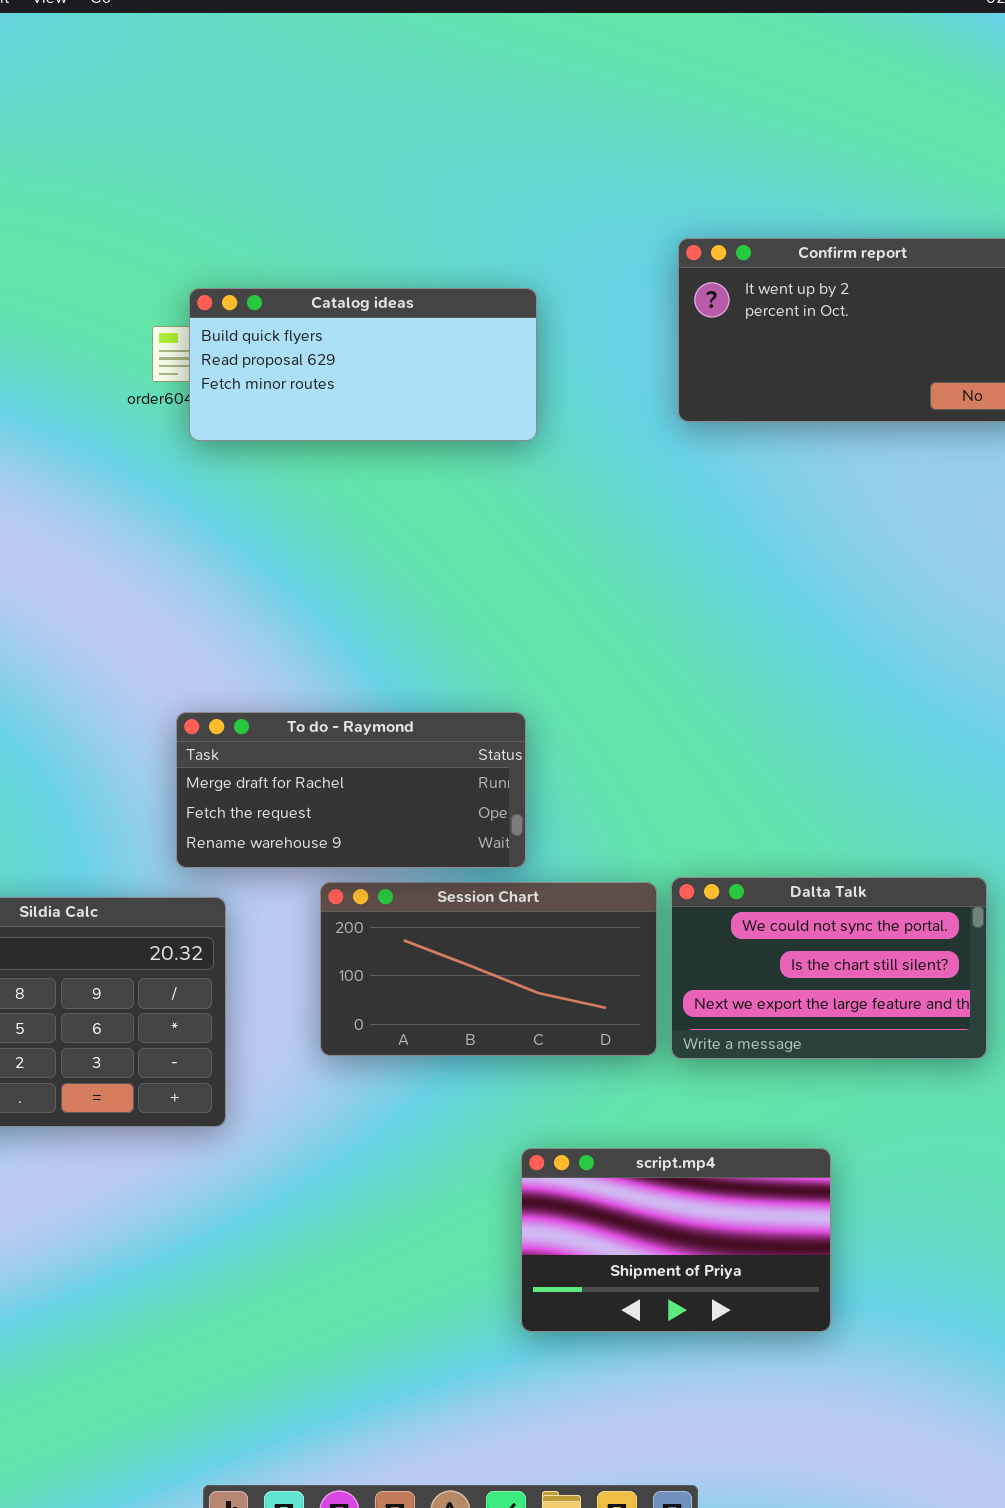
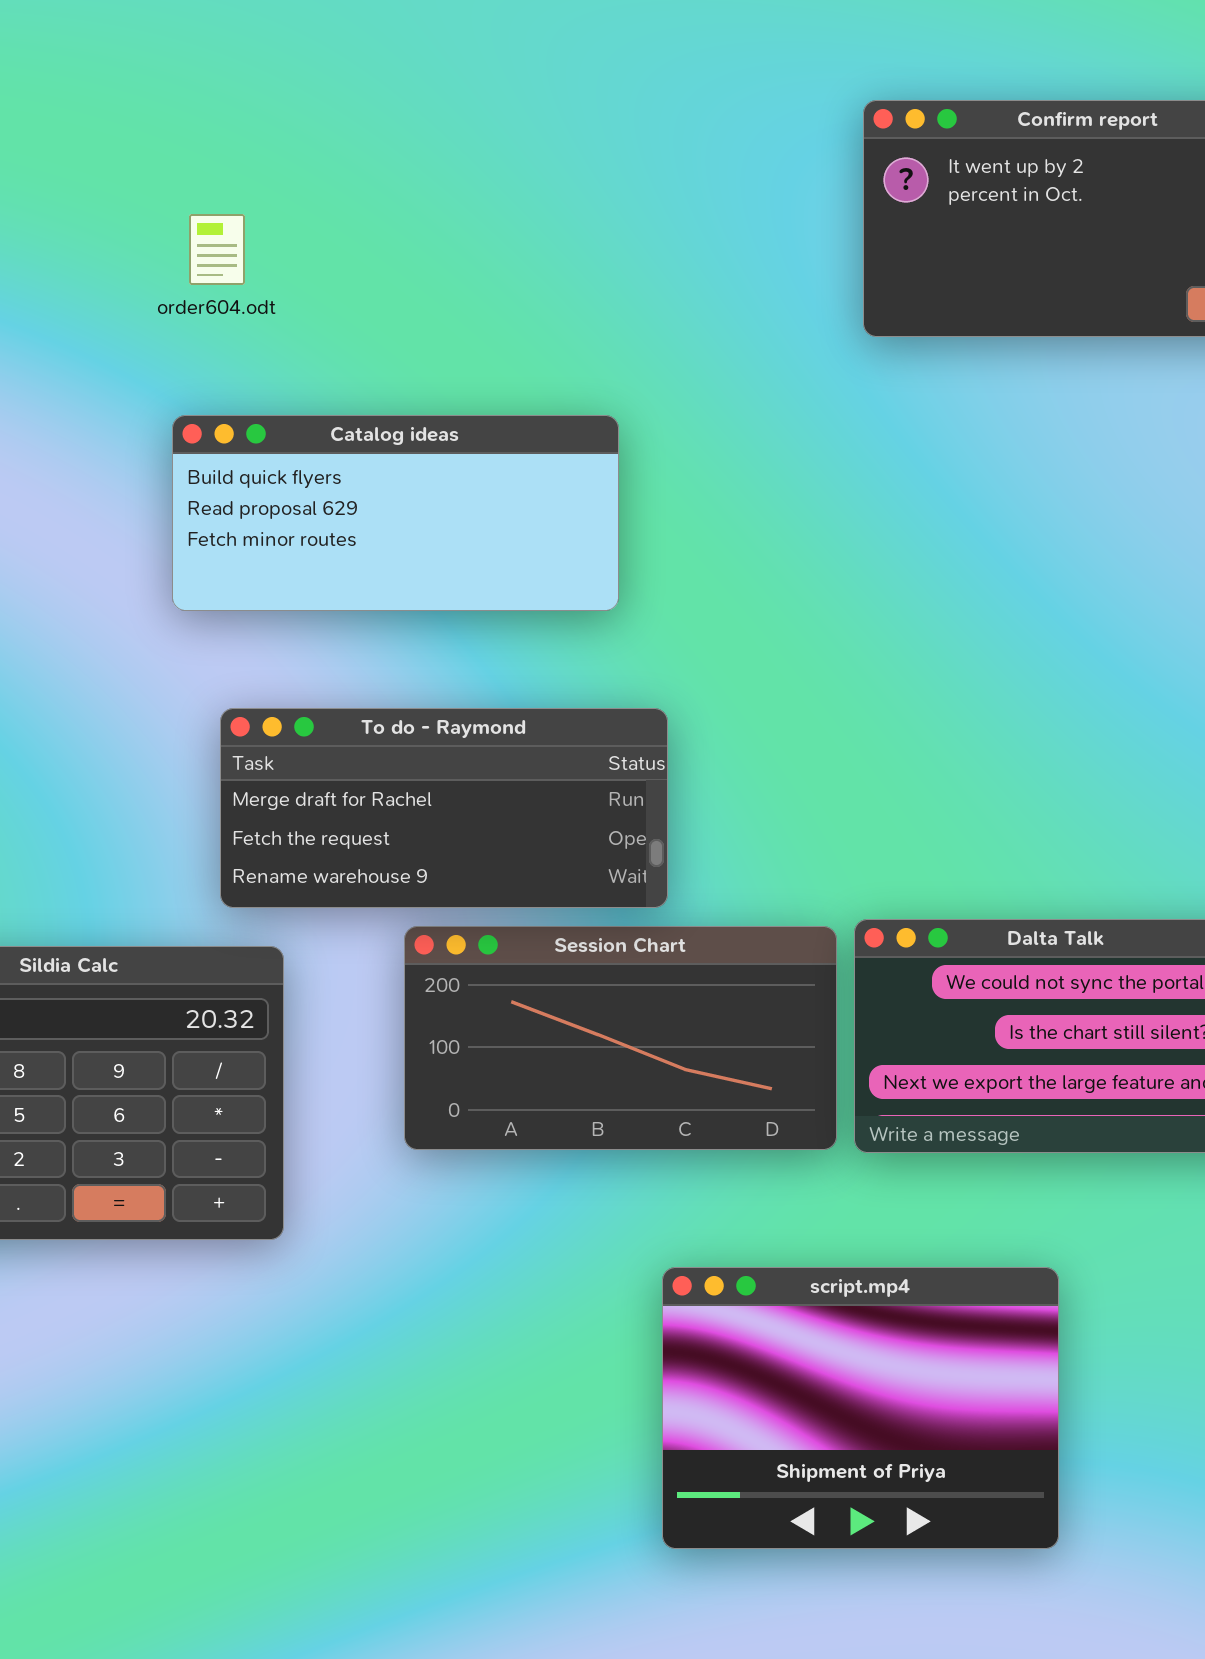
Catalog ideas: [189,288,537,441] -> [172,415,619,611], moved
script.mp4: [521,1148,831,1332] -> [662,1267,1059,1549], resized

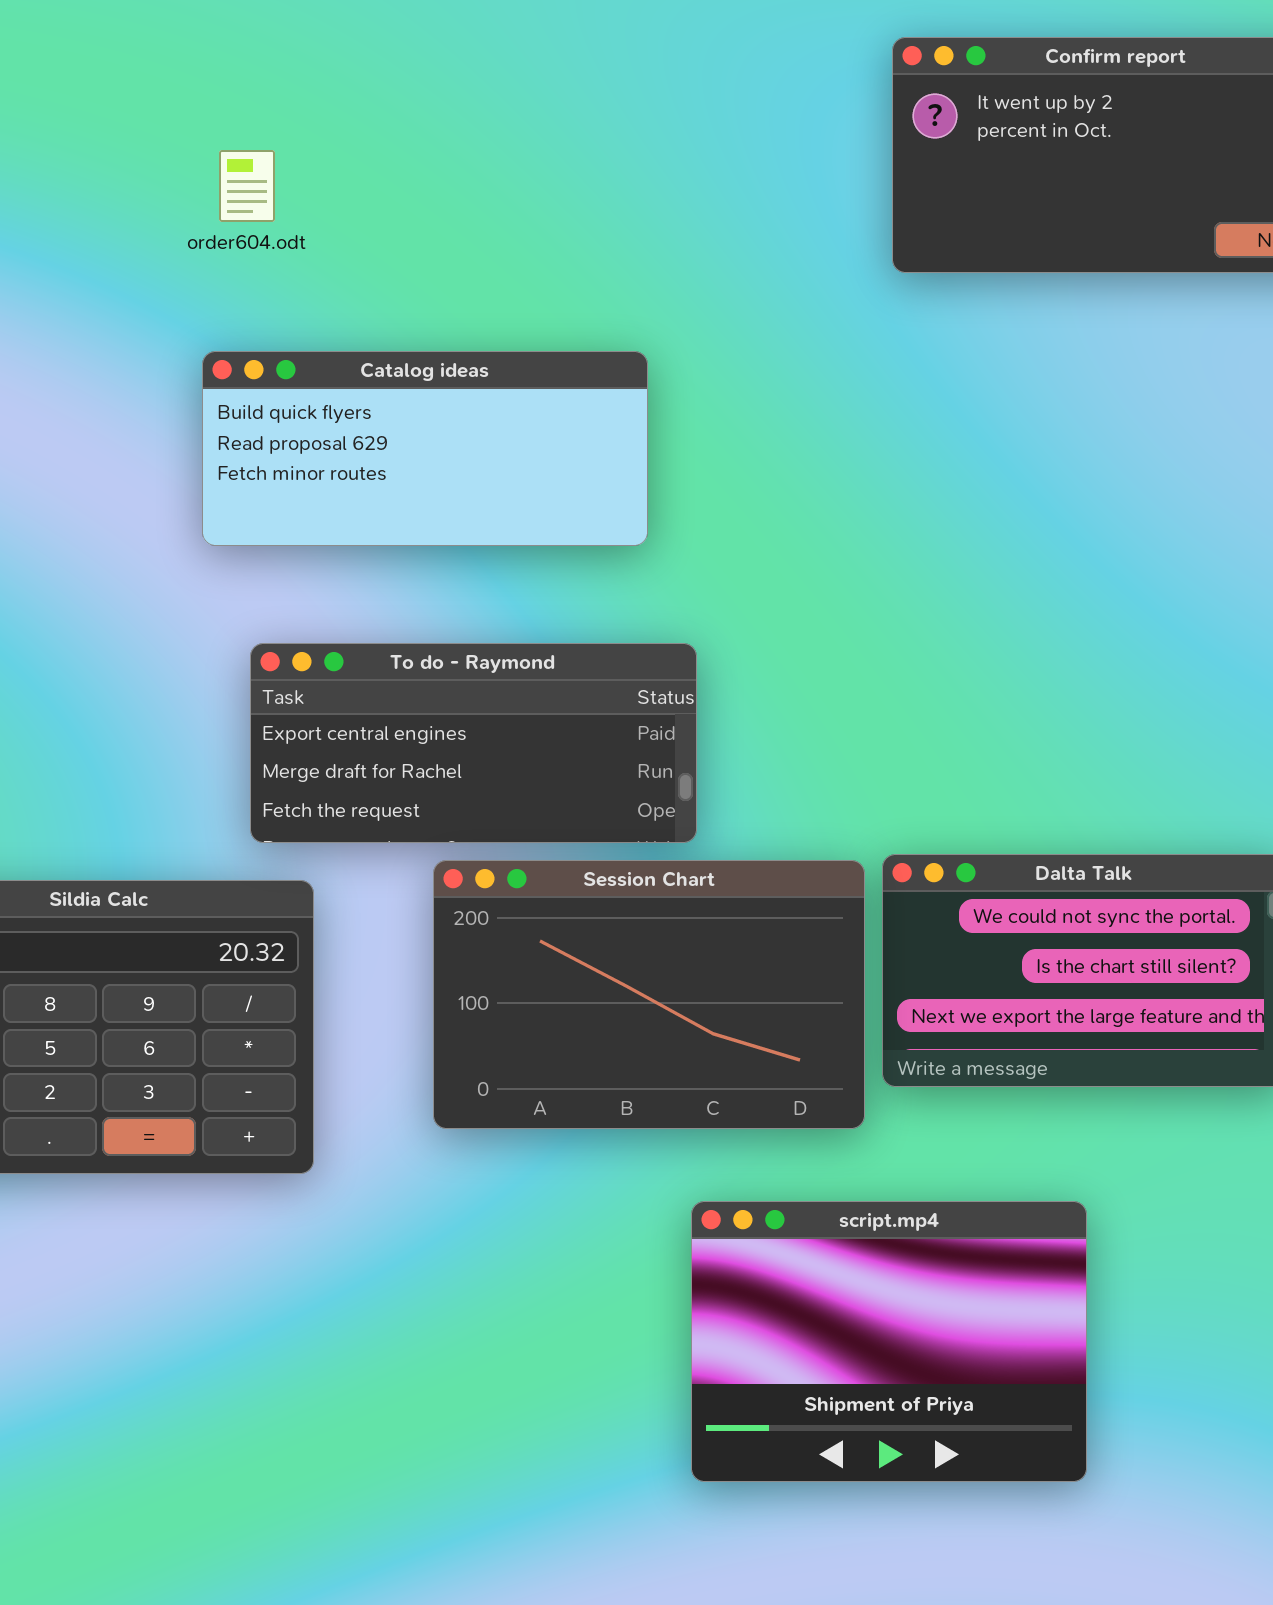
To do - Raymond: [220,708,668,908] -> [250,643,697,843], scrolled up 1 row
Session Chart: [404,926,837,1150] -> [433,860,865,1129], resized

